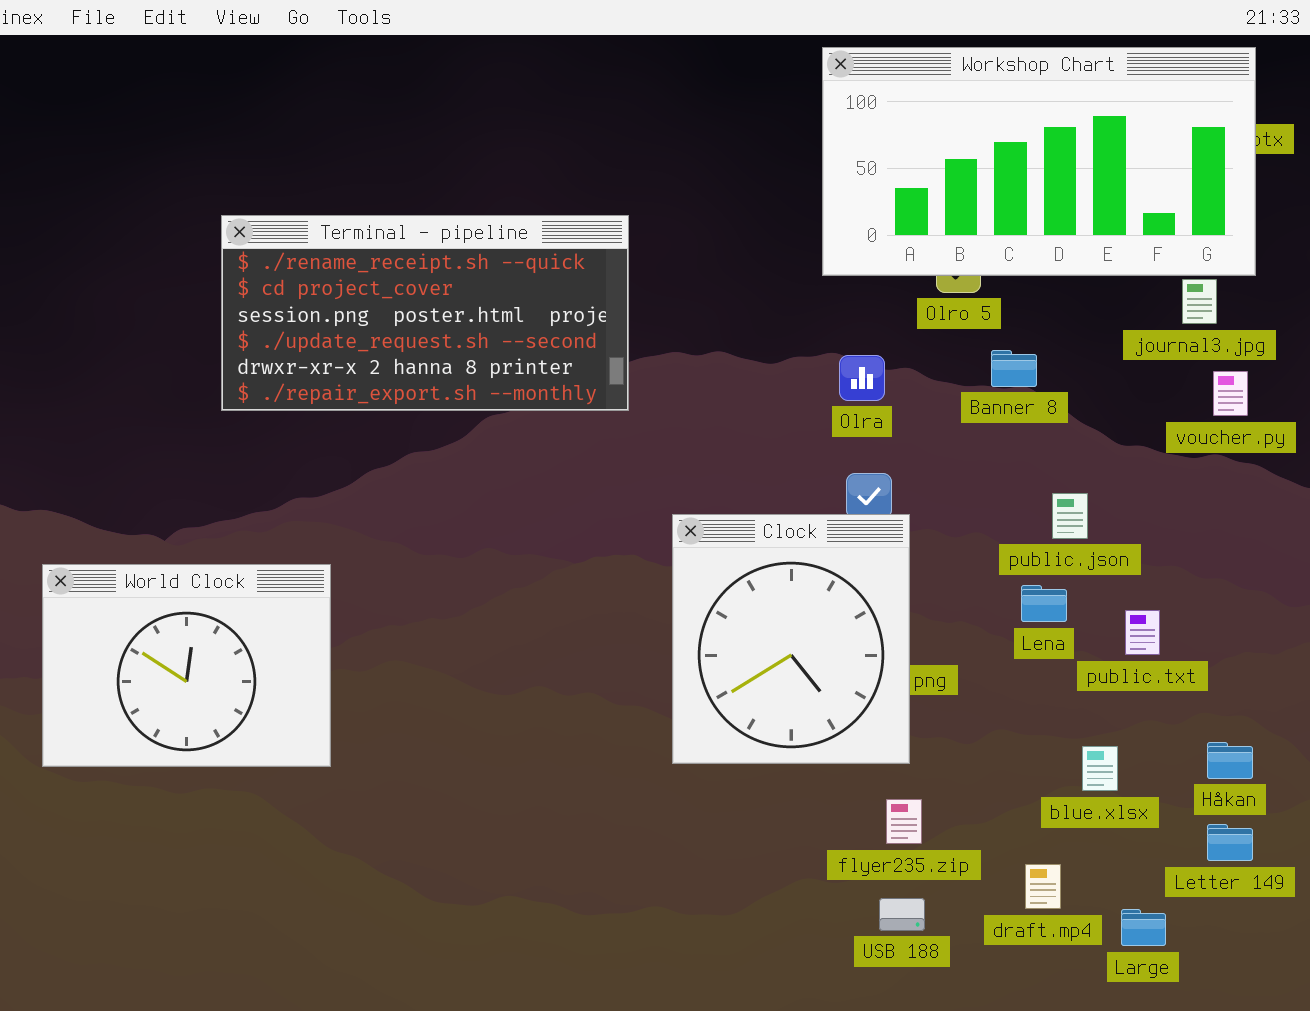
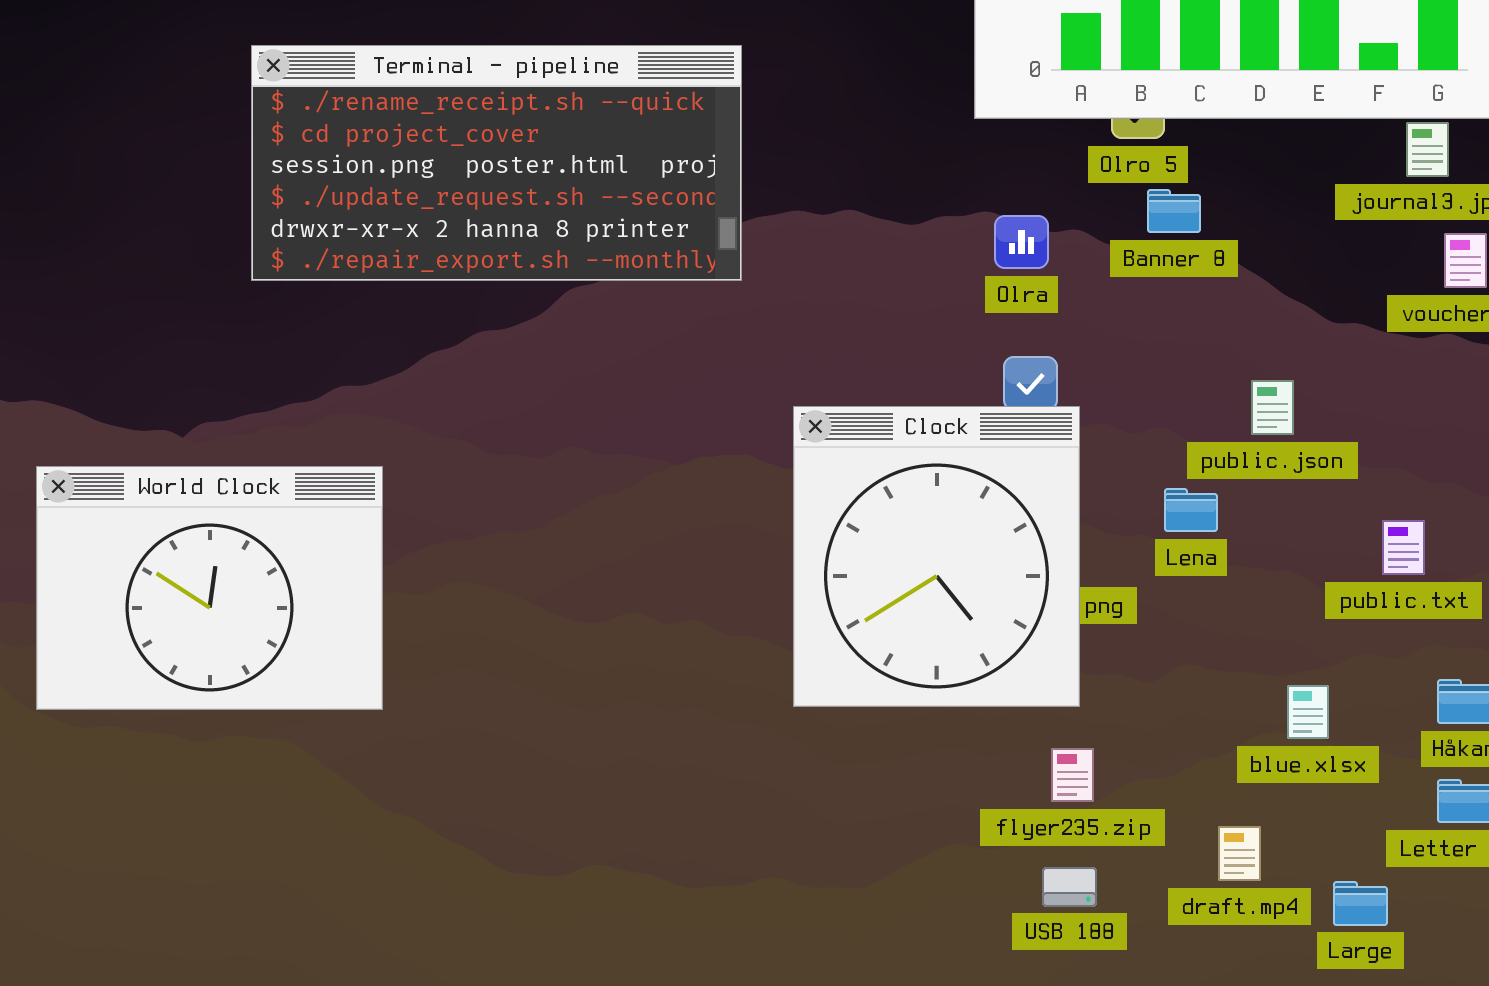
Banner 8: [991,350,1037,387] -> [1147,189,1201,233], moved
Lena: [1021,585,1067,622] -> [1164,488,1218,532], moved
public.txt: [1125,610,1160,655] -> [1382,520,1425,575], moved

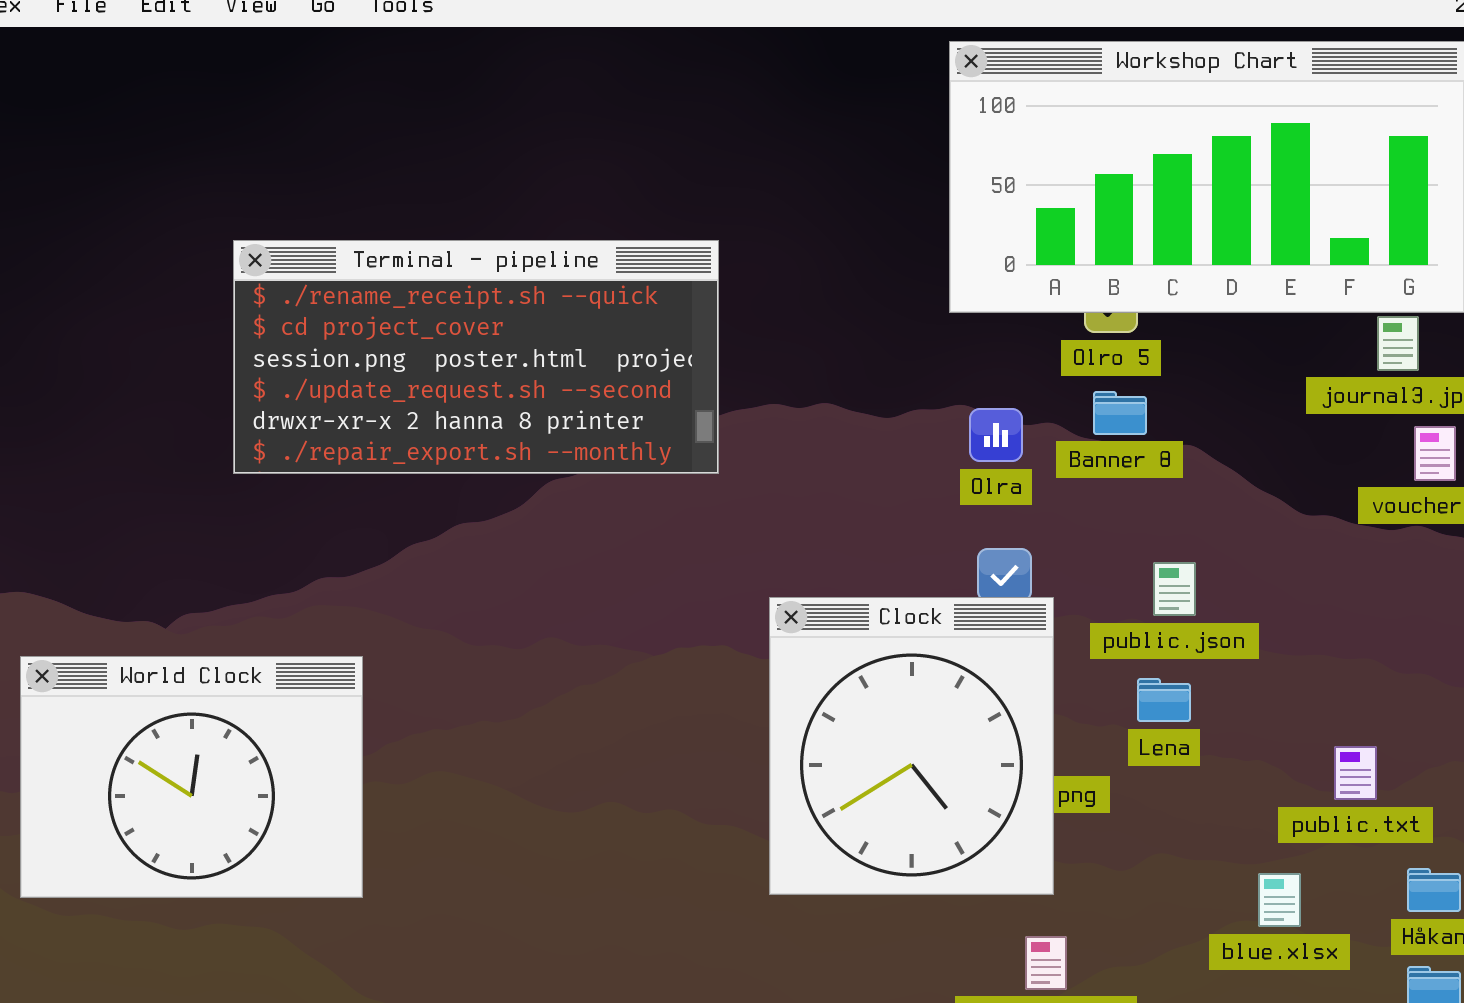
Banner 8: [1147,189,1201,233] -> [1093,391,1147,435], moved
public.json: [1251,380,1294,435] -> [1153,562,1196,616], moved
public.txt: [1382,520,1425,575] -> [1334,746,1377,800], moved

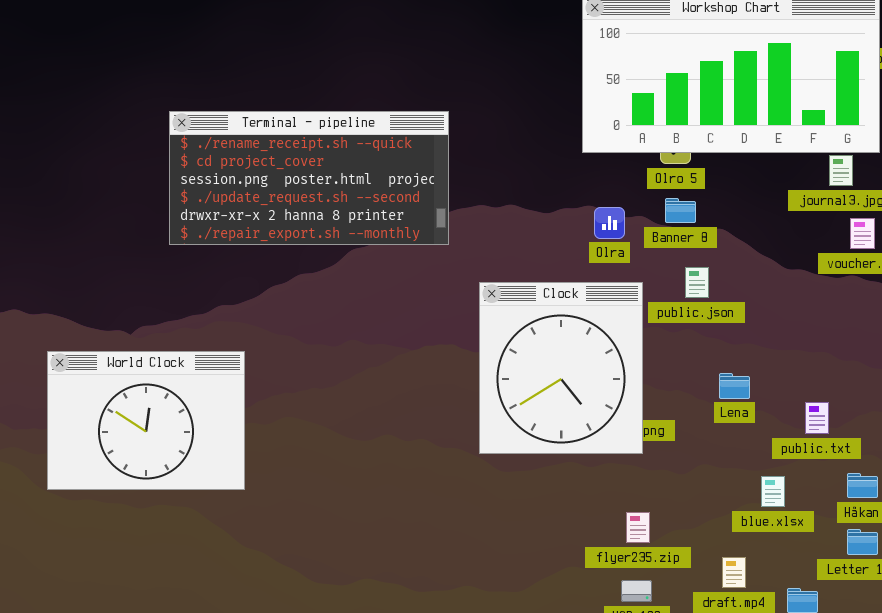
public.json: [1153,562,1196,616] -> [685,267,709,298], moved
Clock: [769,597,1054,895] -> [479,282,643,454], moved
Lena: [1137,678,1191,722] -> [719,373,750,399], moved

